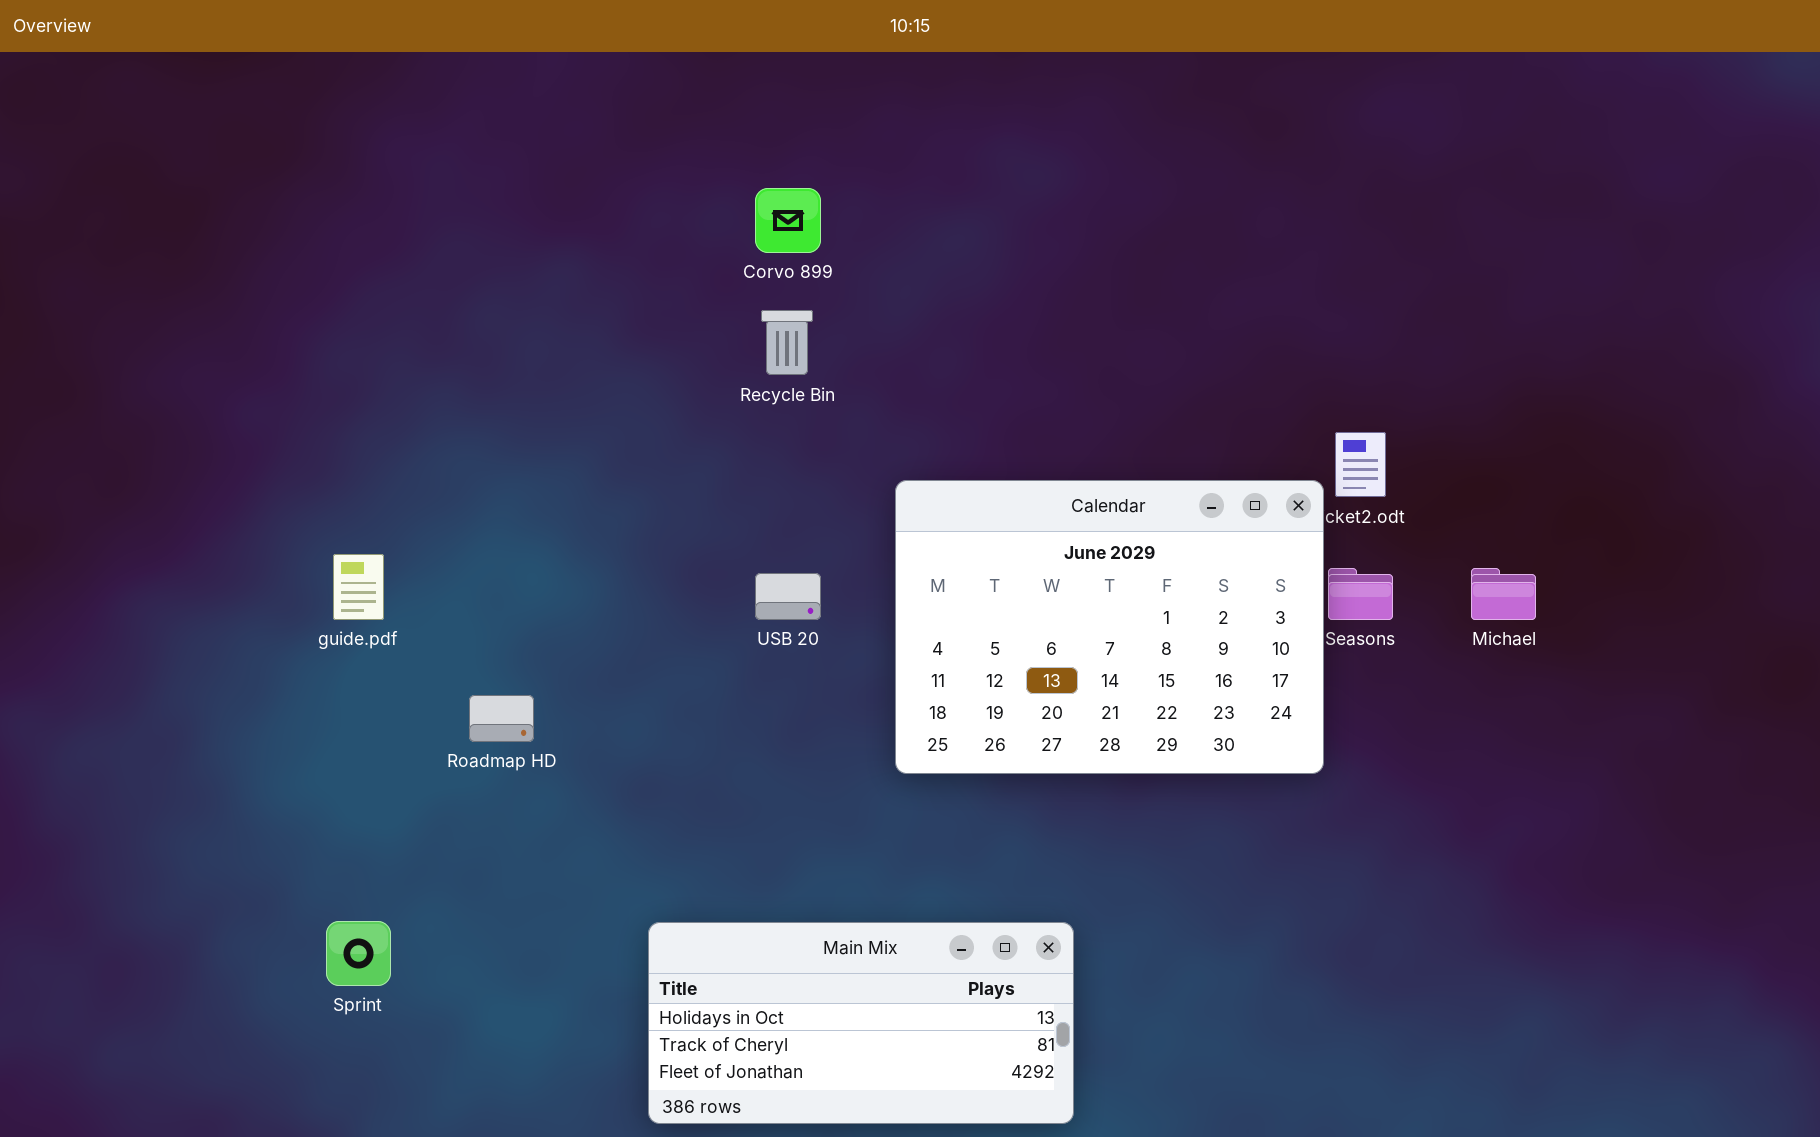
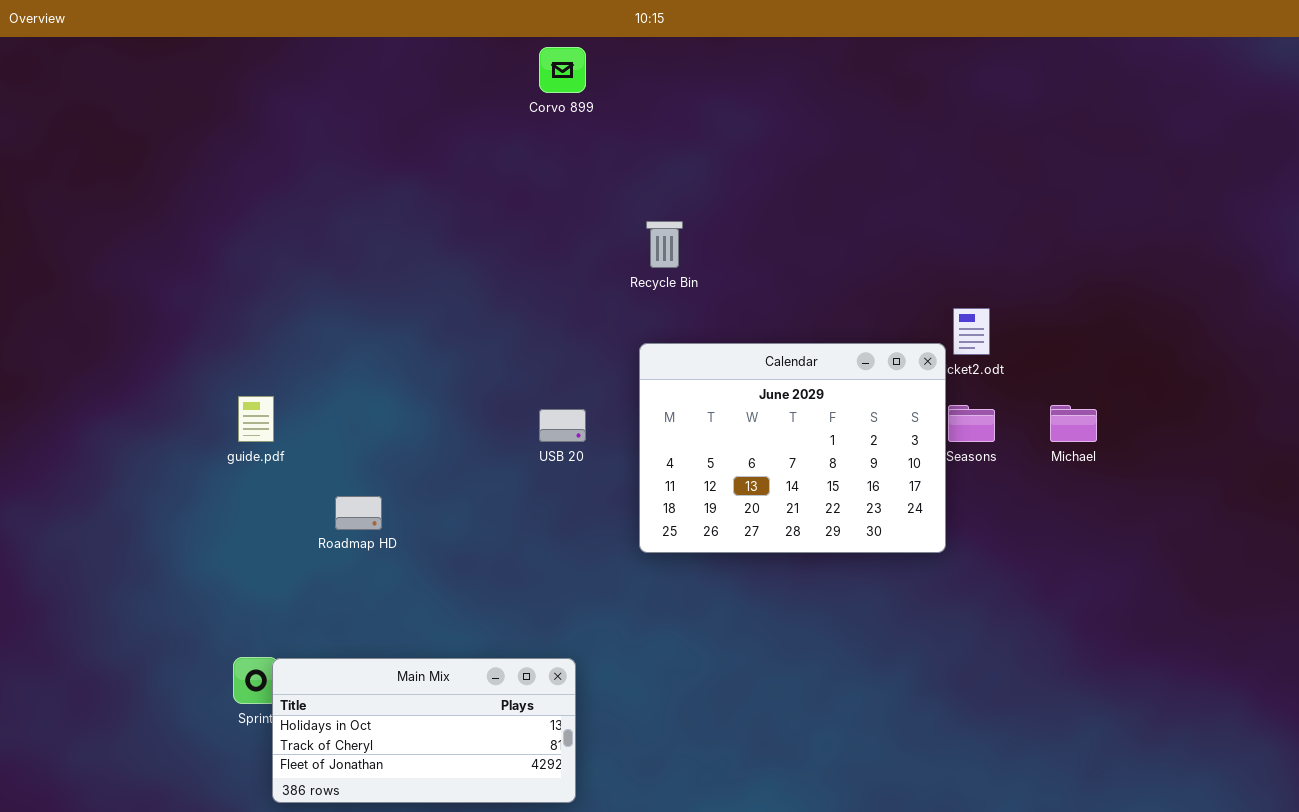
Corvo 899: [755,188,821,253] -> [539,47,586,93], moved
Recycle Bin: [761,310,813,375] -> [646,221,683,268], moved
Main Mix: [648,922,1074,1124] -> [272,658,576,803], moved

